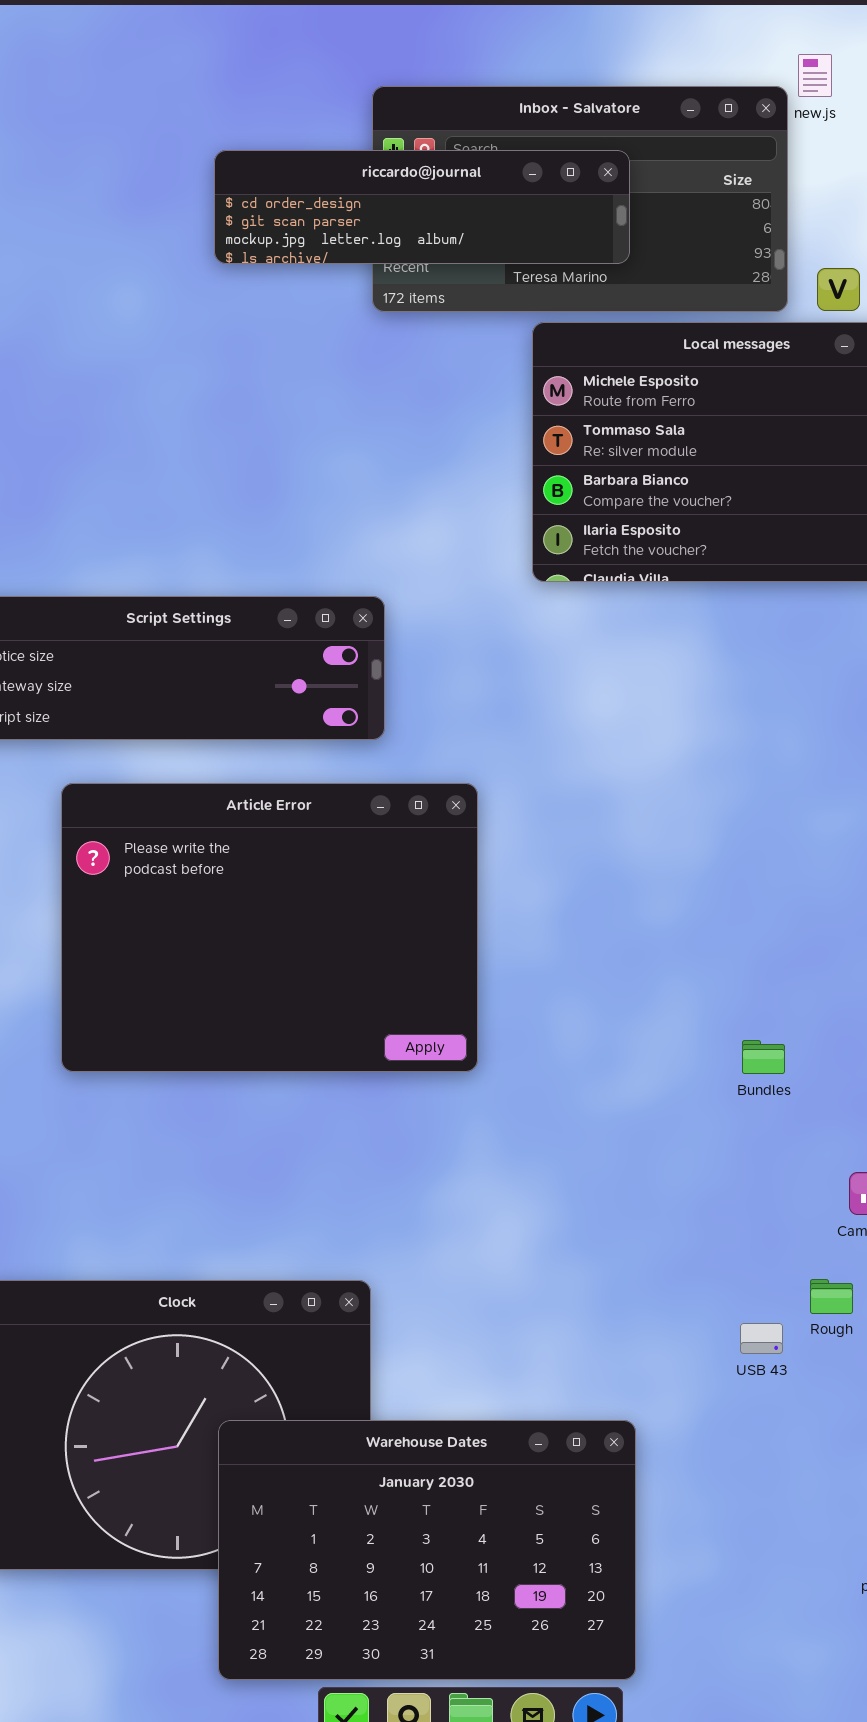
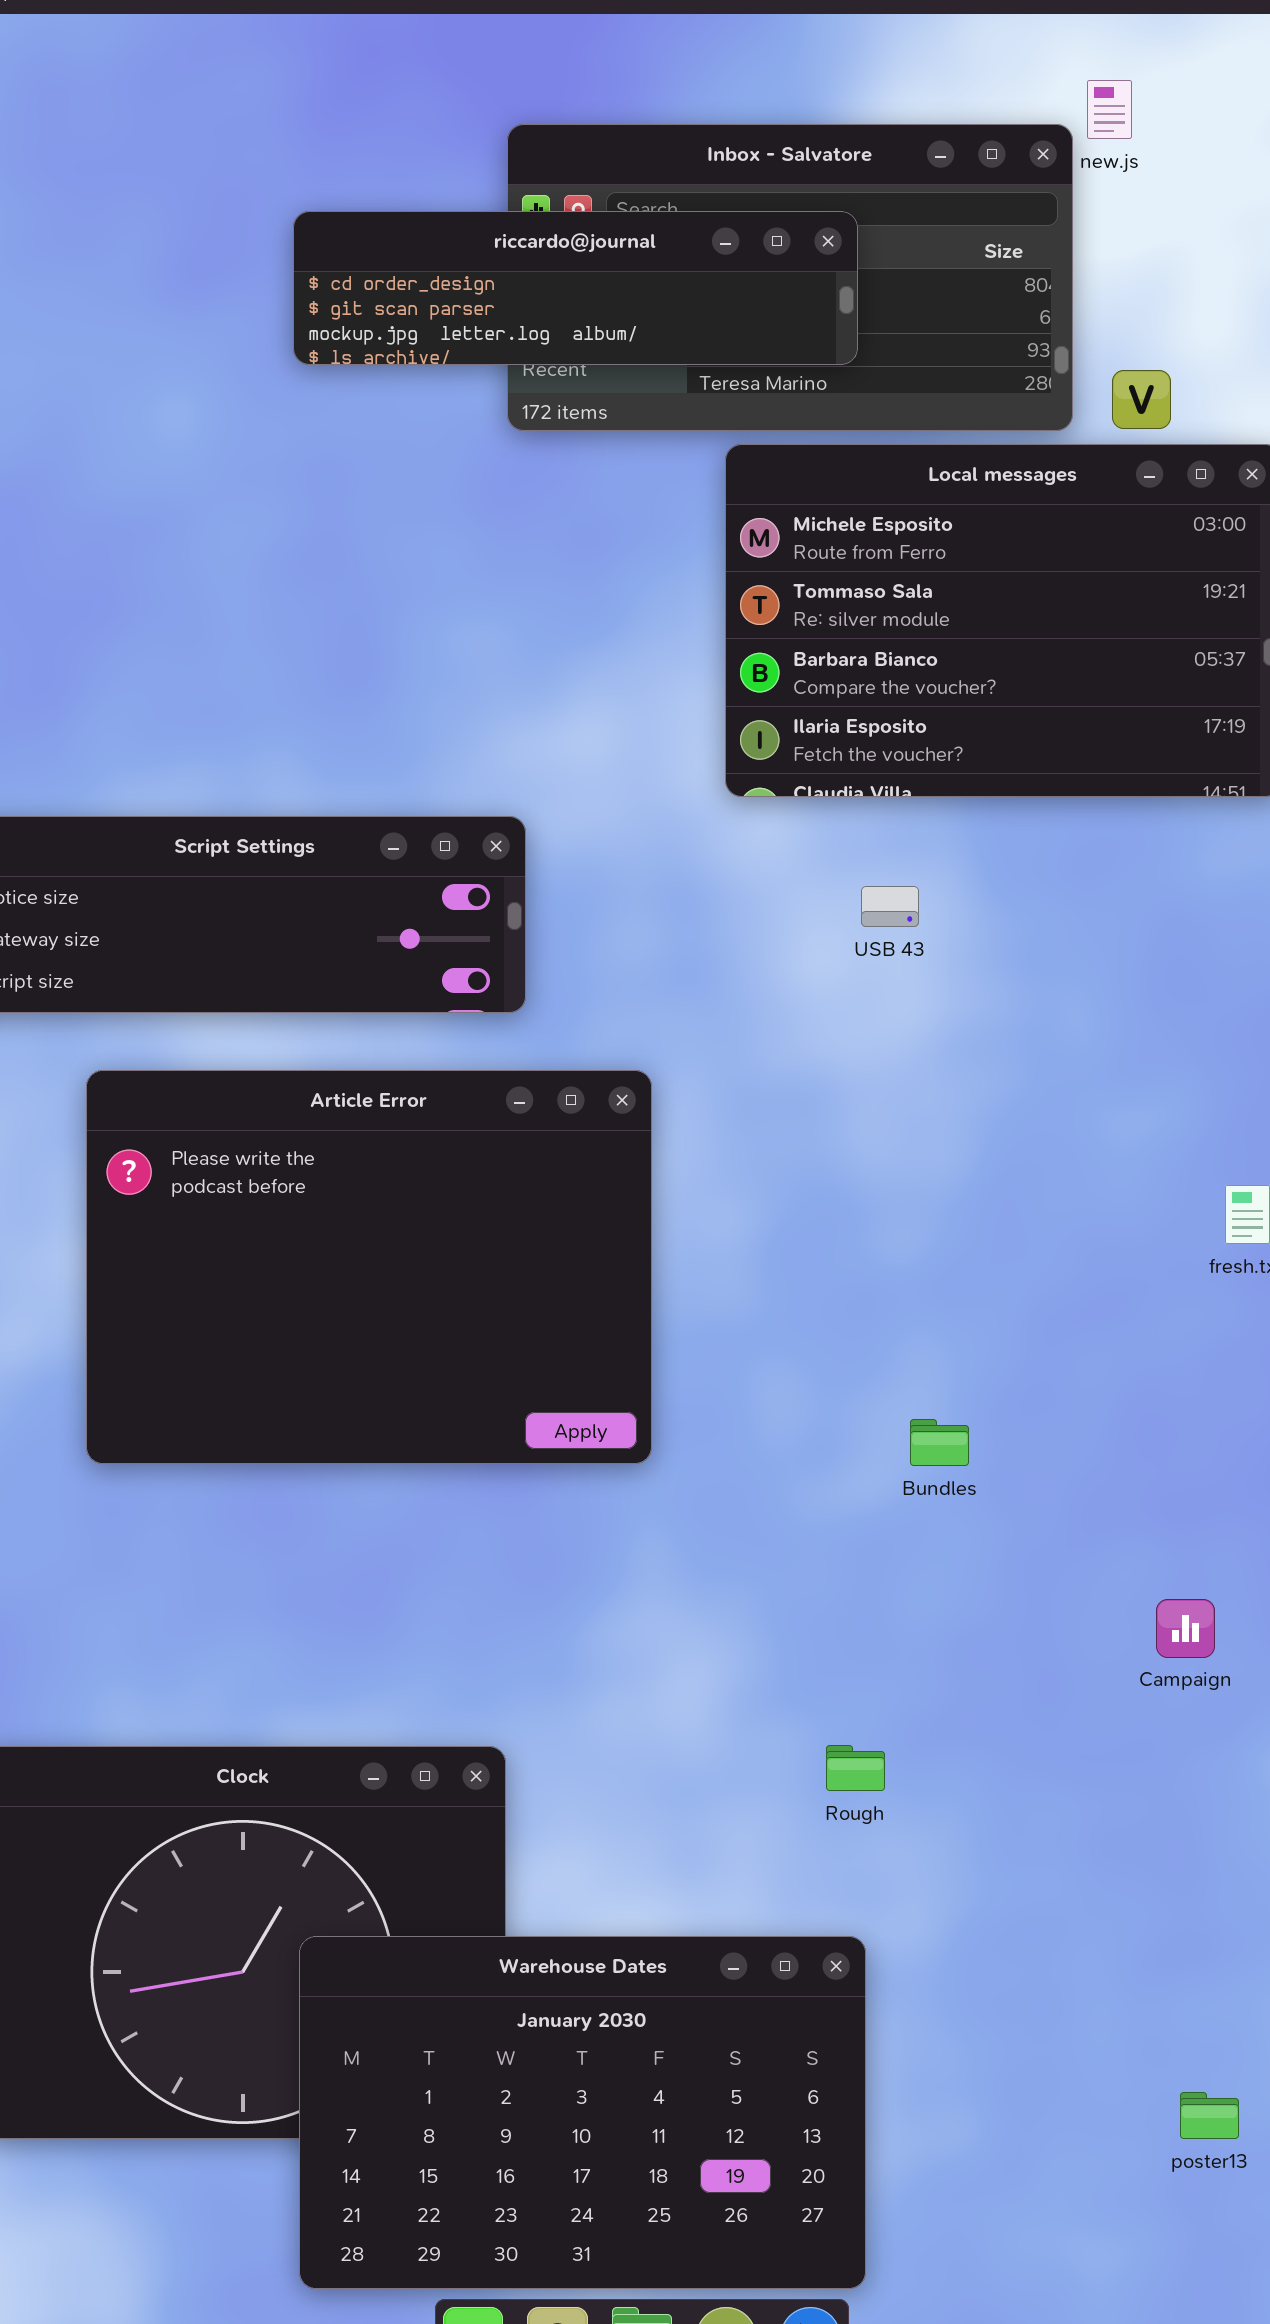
Bundles: [742,1040,785,1074] -> [910,1419,969,1466], moved
Rough: [810,1279,853,1314] -> [826,1745,885,1791], moved
USB 43: [740,1323,783,1354] -> [861,886,919,927], moved

